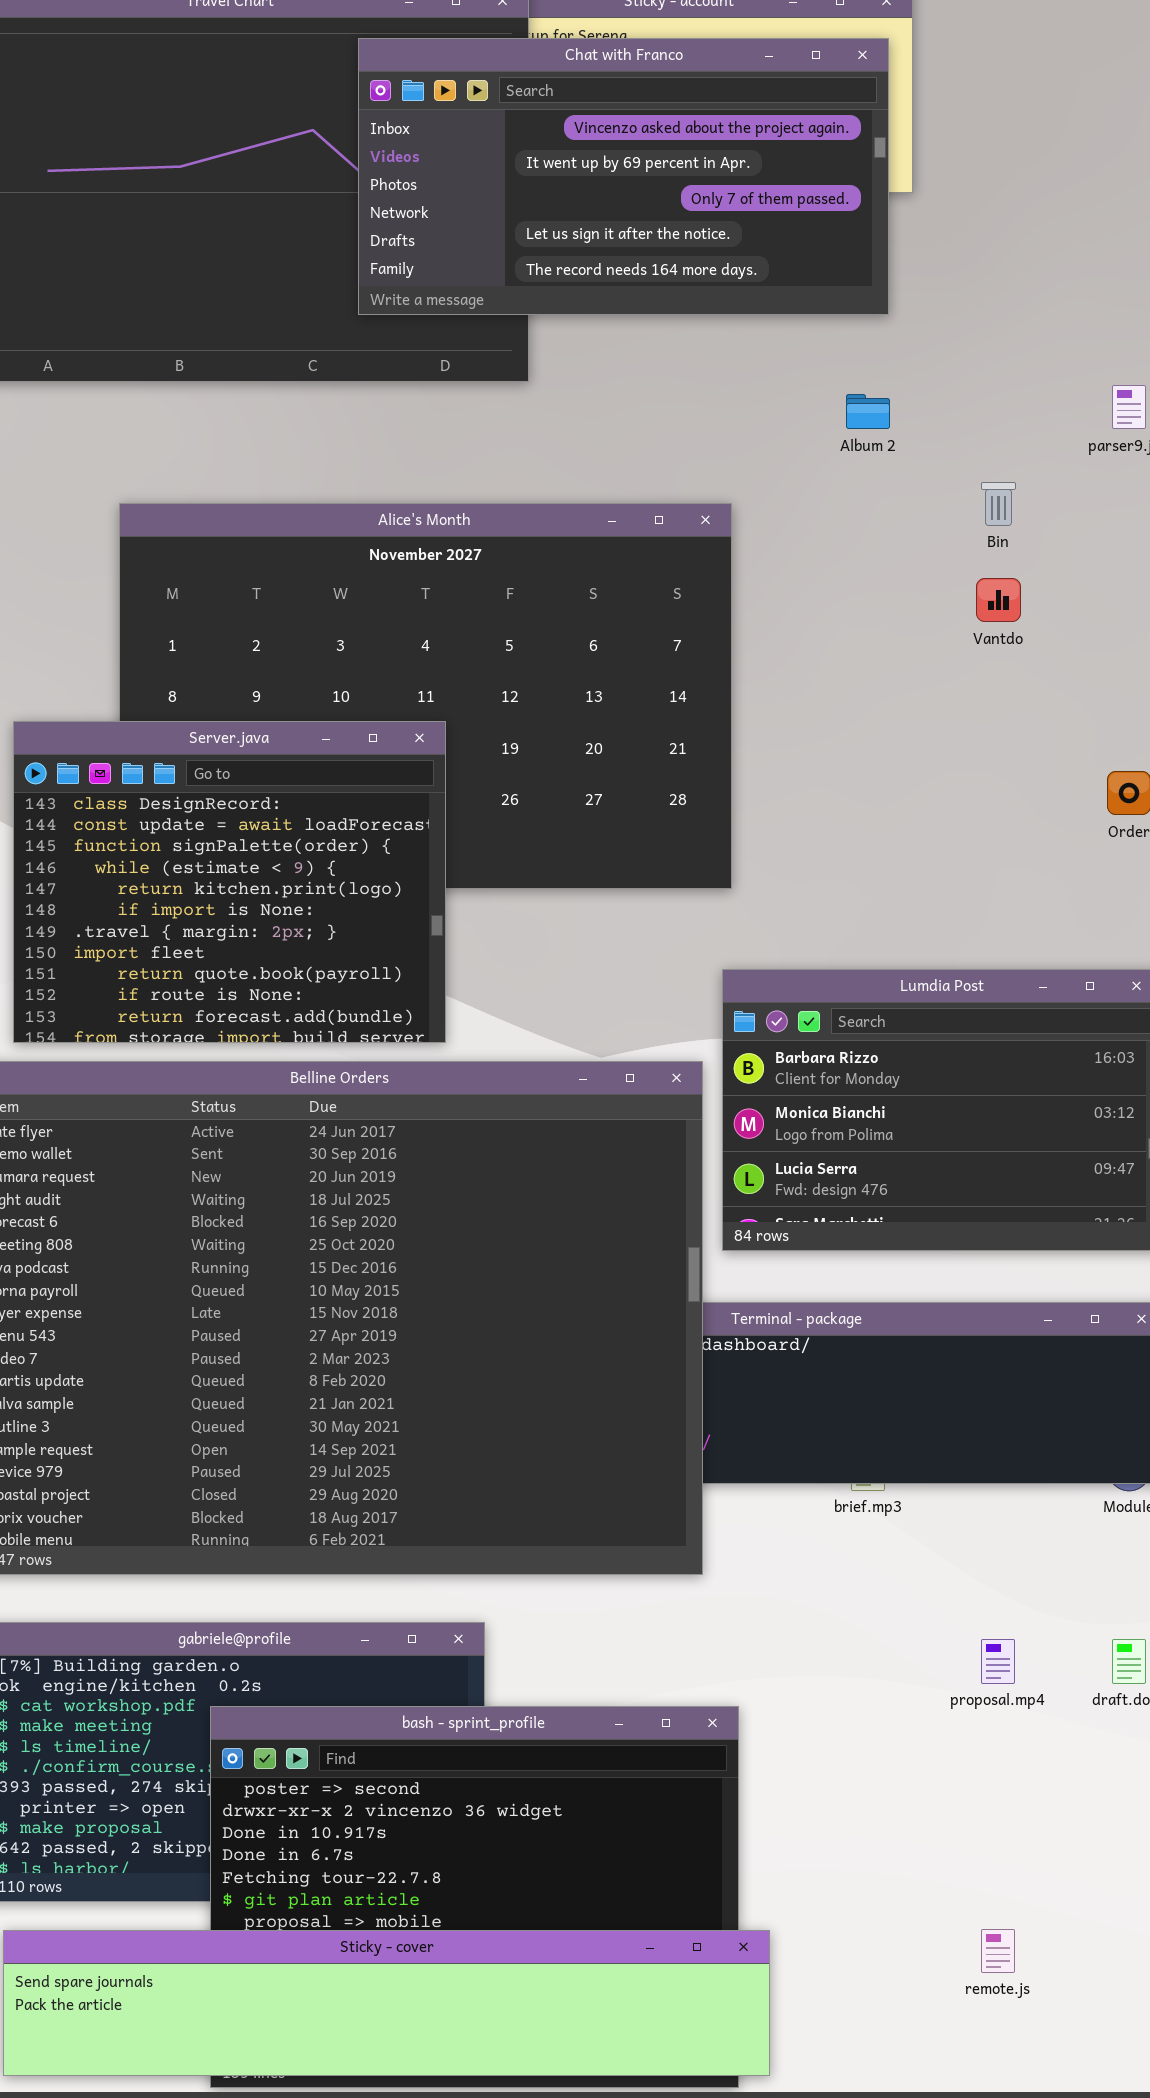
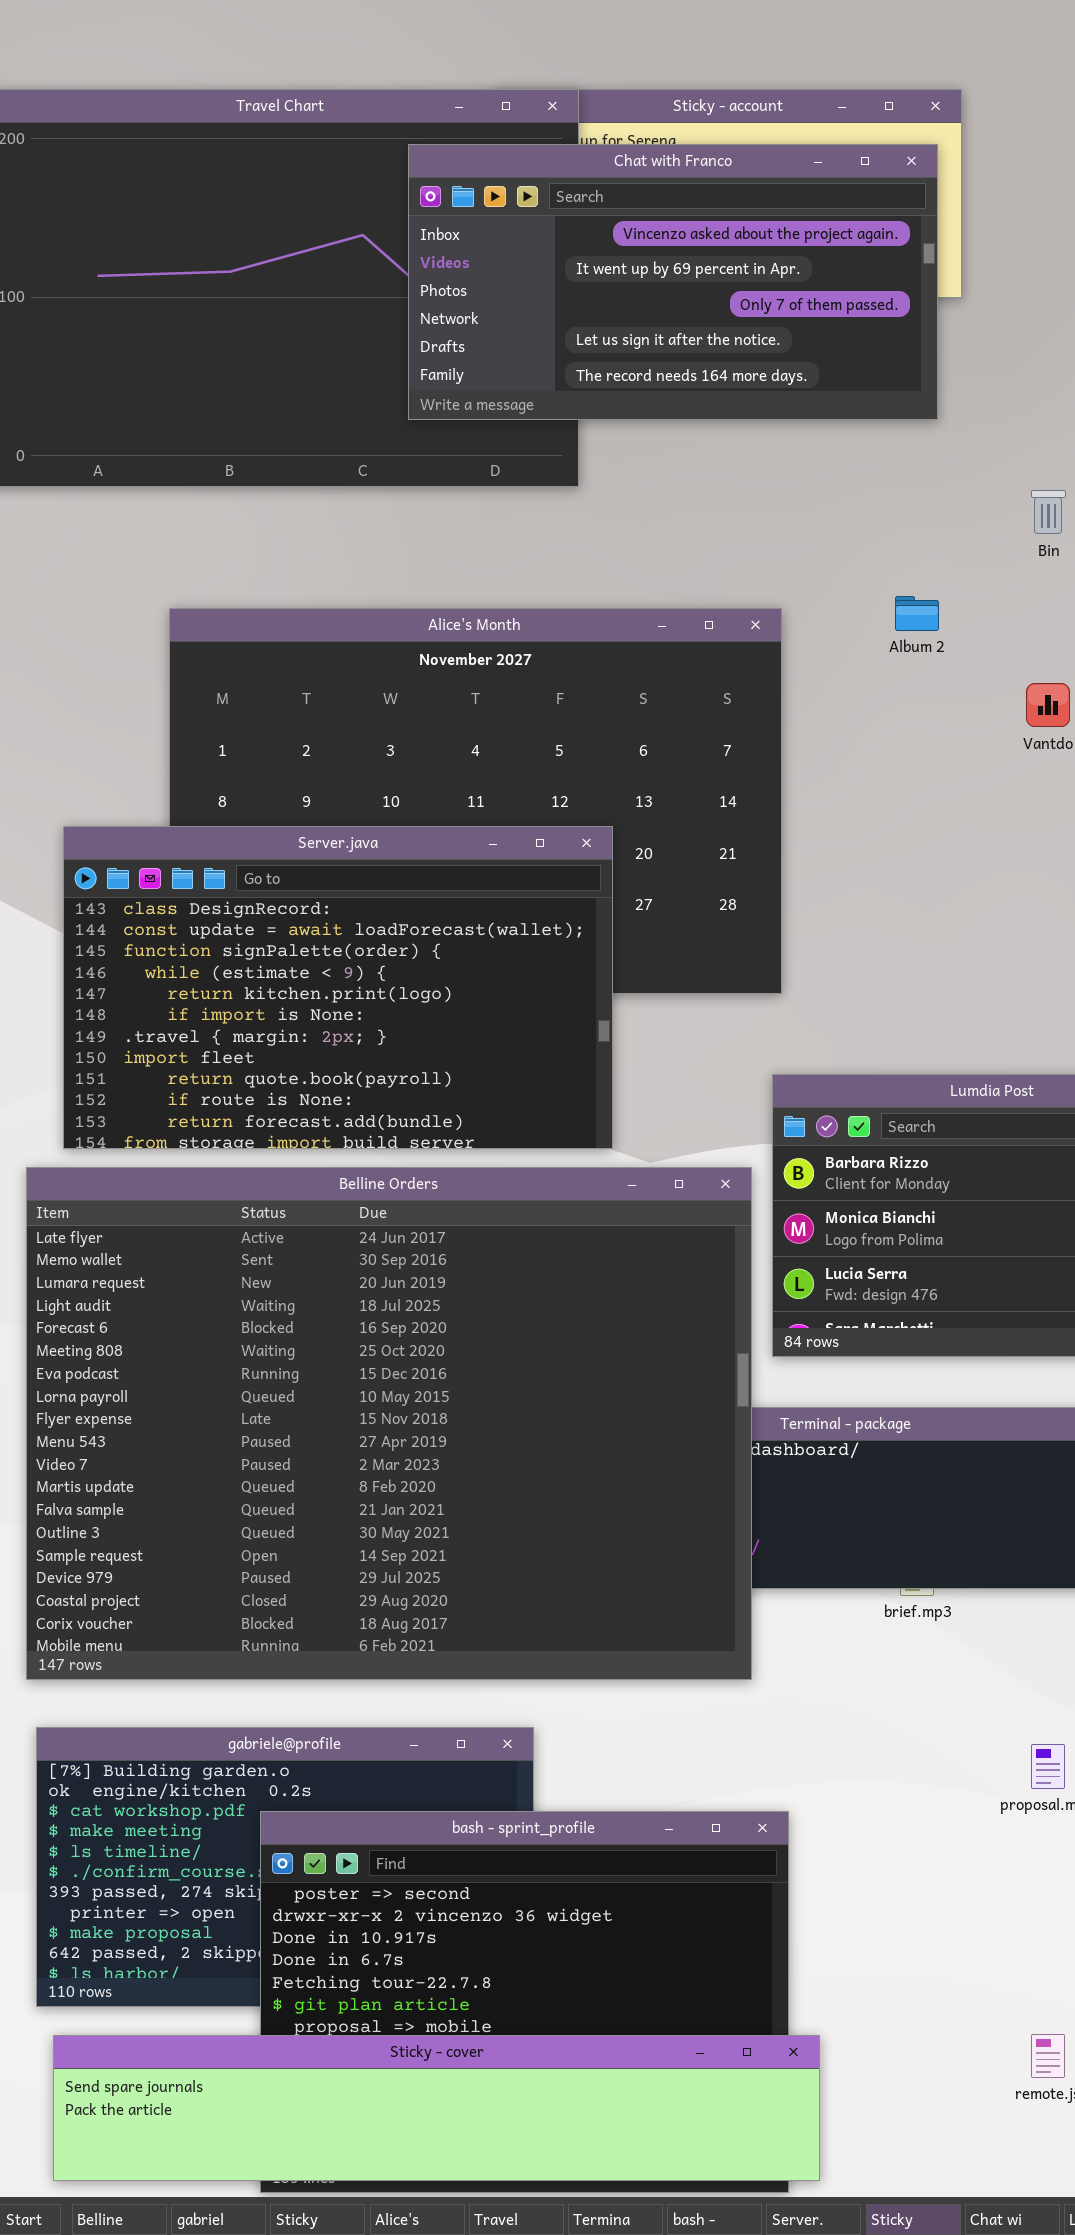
Album 2: [846,394,890,429] -> [895,596,939,631], moved
Bin: [981,482,1016,526] -> [1031,490,1066,534], moved
Server.java: [13,721,446,1043] -> [63,826,613,1149], resized

